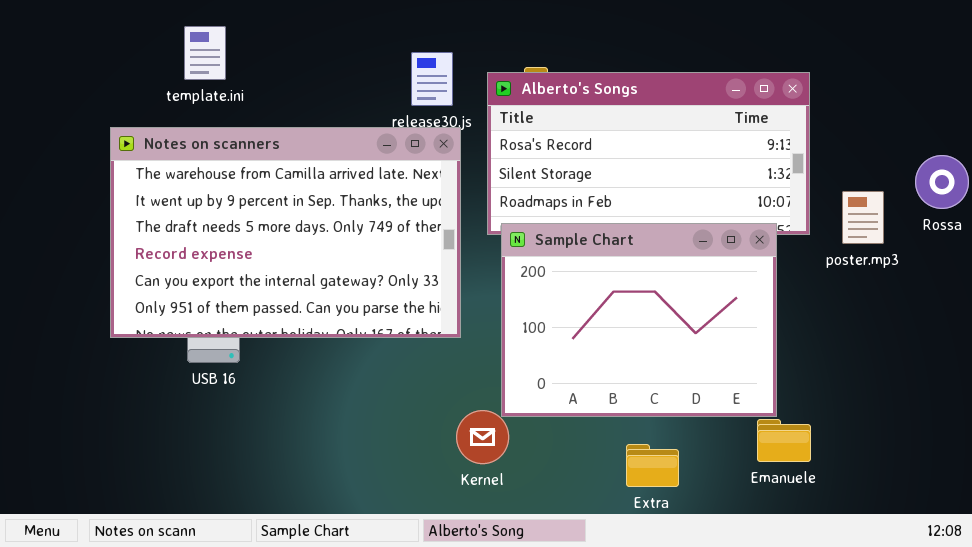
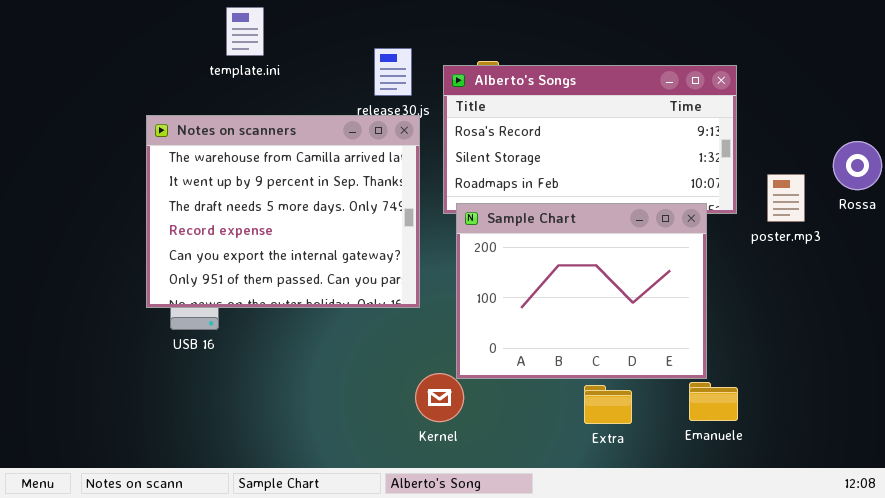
template.ini: [184,26,226,80] -> [226,7,264,56], moved
Notes on scanners: [110,127,461,338] -> [146,115,420,308], resized
Extra: [626,444,679,487] -> [584,385,632,424], moved

